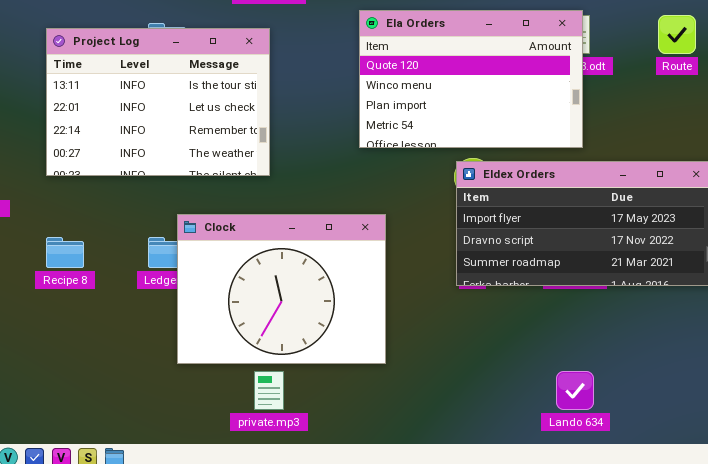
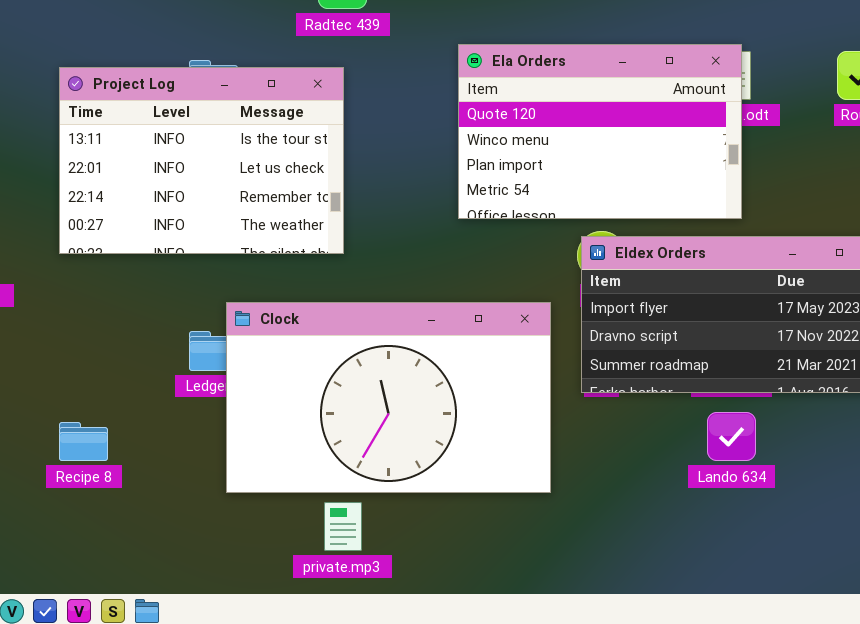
Clock: [177,214,386,364] -> [226,302,551,493], resized
Recipe 8: [46,237,84,268] -> [59,422,108,461], moved
Lando 634: [556,371,594,410] -> [707,412,756,461], moved

